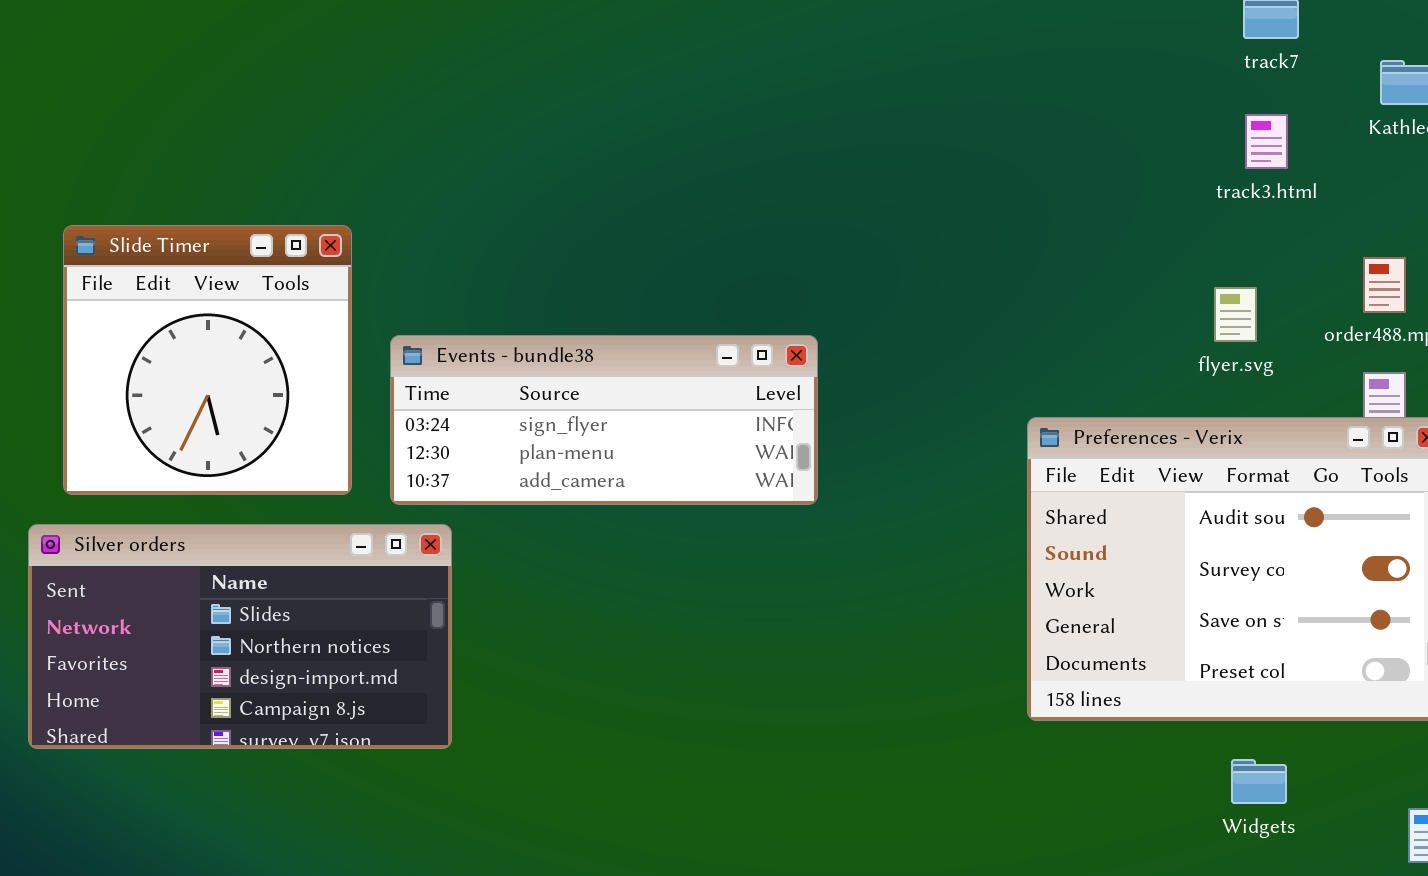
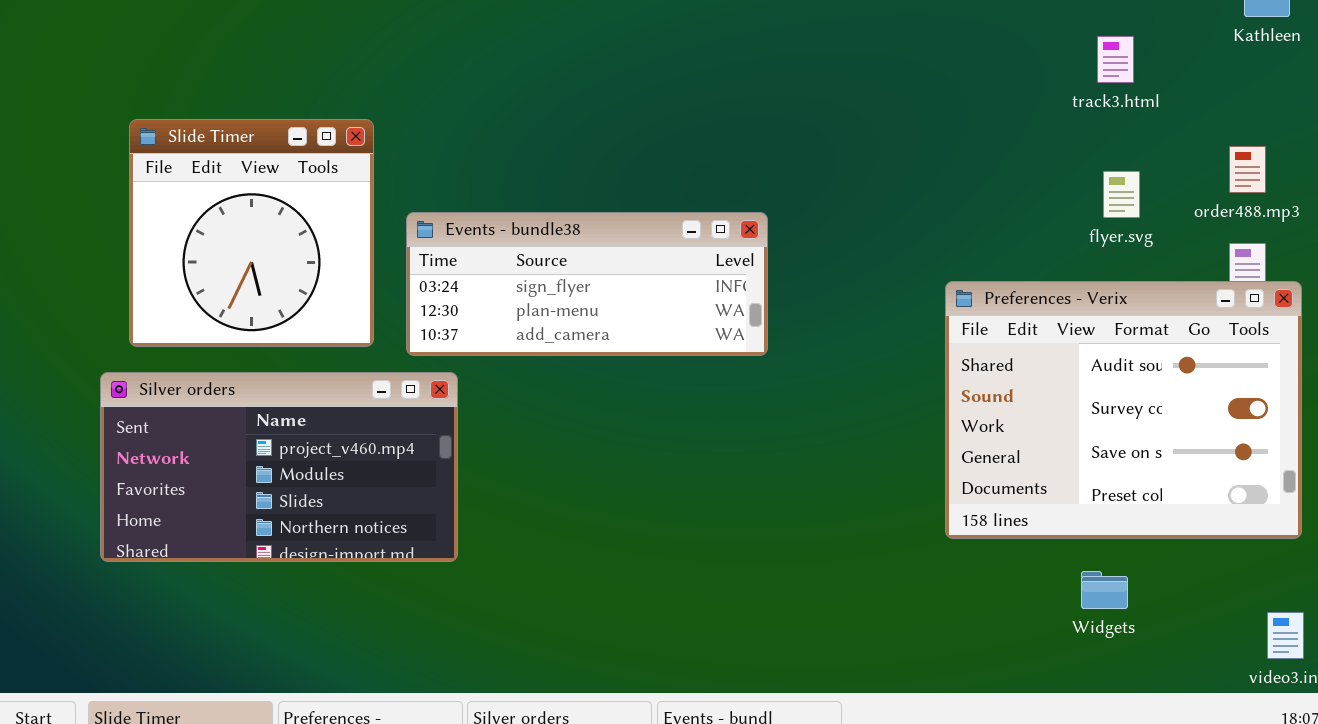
track3.html: [1245,114,1288,169] -> [1097,36,1134,83], moved
Silver orders: [28,524,452,749] -> [100,372,458,562], scrolled up 2 rows
Widgets: [1231,759,1287,804] -> [1081,571,1128,609], moved

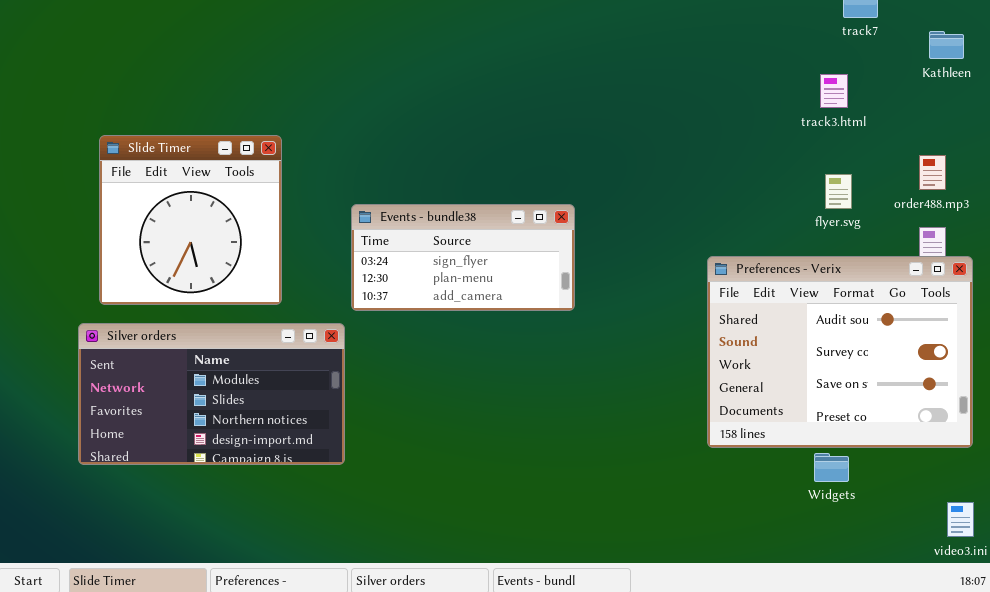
Events - bundle38: [406,212,768,356] -> [351,204,575,311], resized
Silver orders: [100,372,458,562] -> [78,323,345,465], scrolled down 1 row
Widgets: [1081,571,1128,609] -> [814,453,849,482], moved

